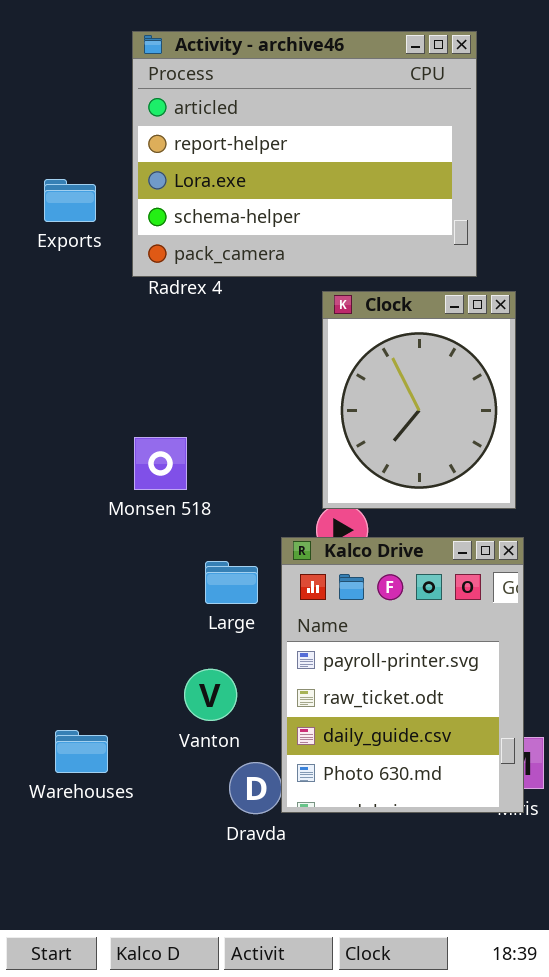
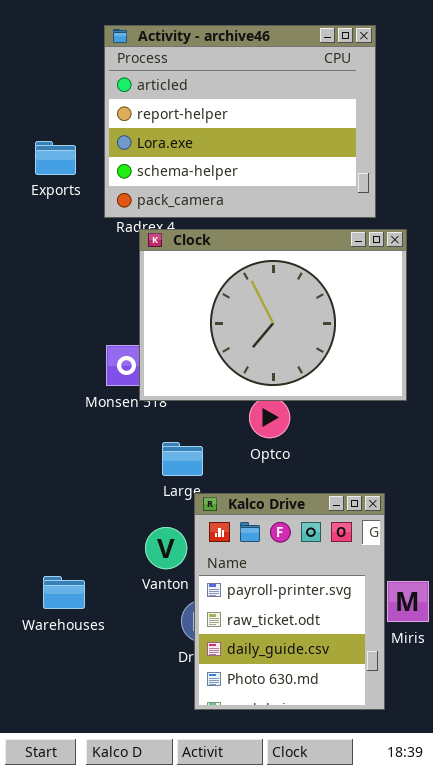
Clock: [322,291,516,509] -> [139,229,407,401], resized
Kalco Drive: [281,537,524,813] -> [194,493,385,710], moved

